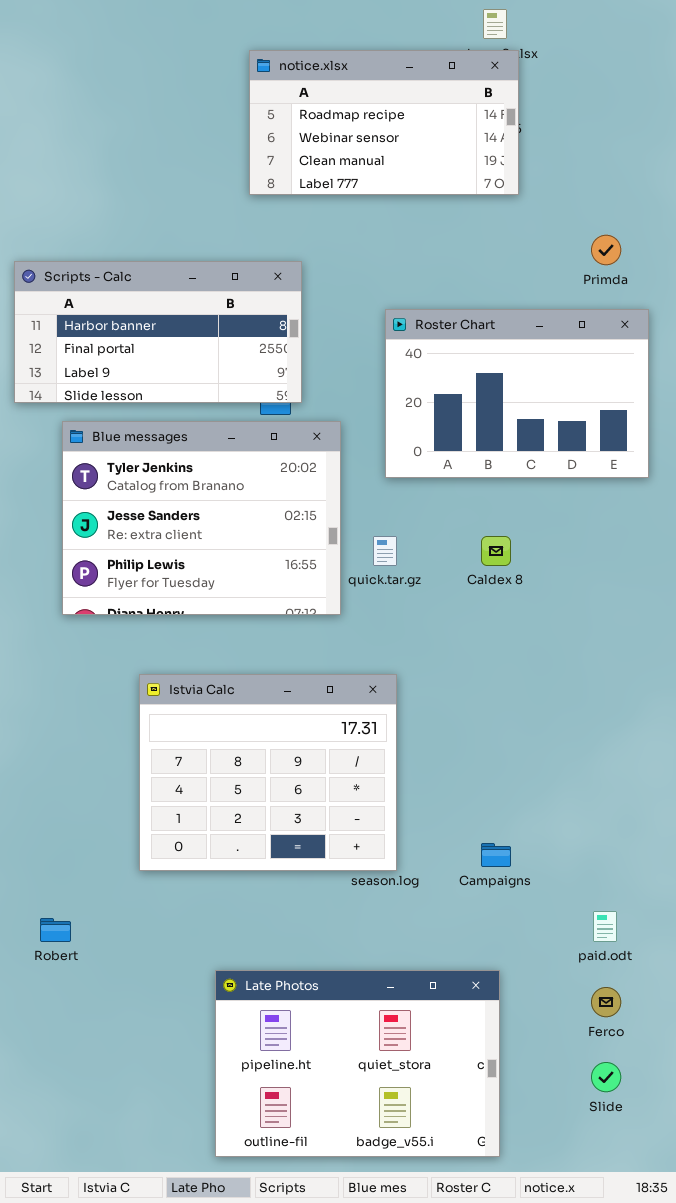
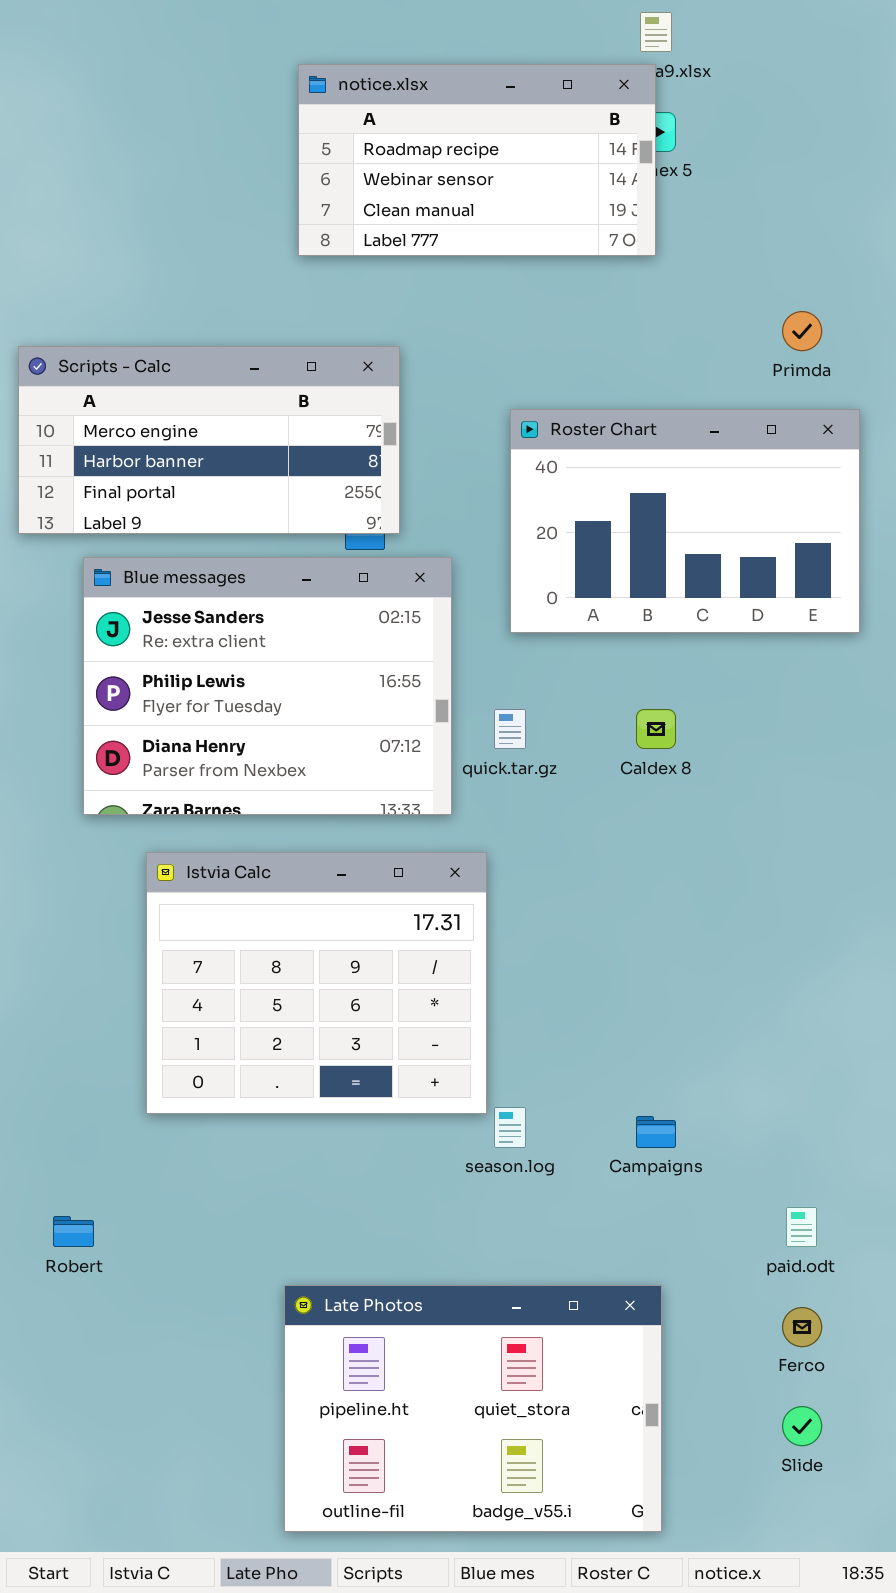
notice.xlsx: [249,50,519,195] -> [298,64,656,256], moved
Scripts - Calc: [14,261,302,403] -> [18,346,400,534], scrolled up 1 row
Blue messages: [62,421,341,615] -> [83,557,452,815], scrolled down 1 row
Istvia Calc: [139,674,397,871] -> [146,852,487,1114], moved

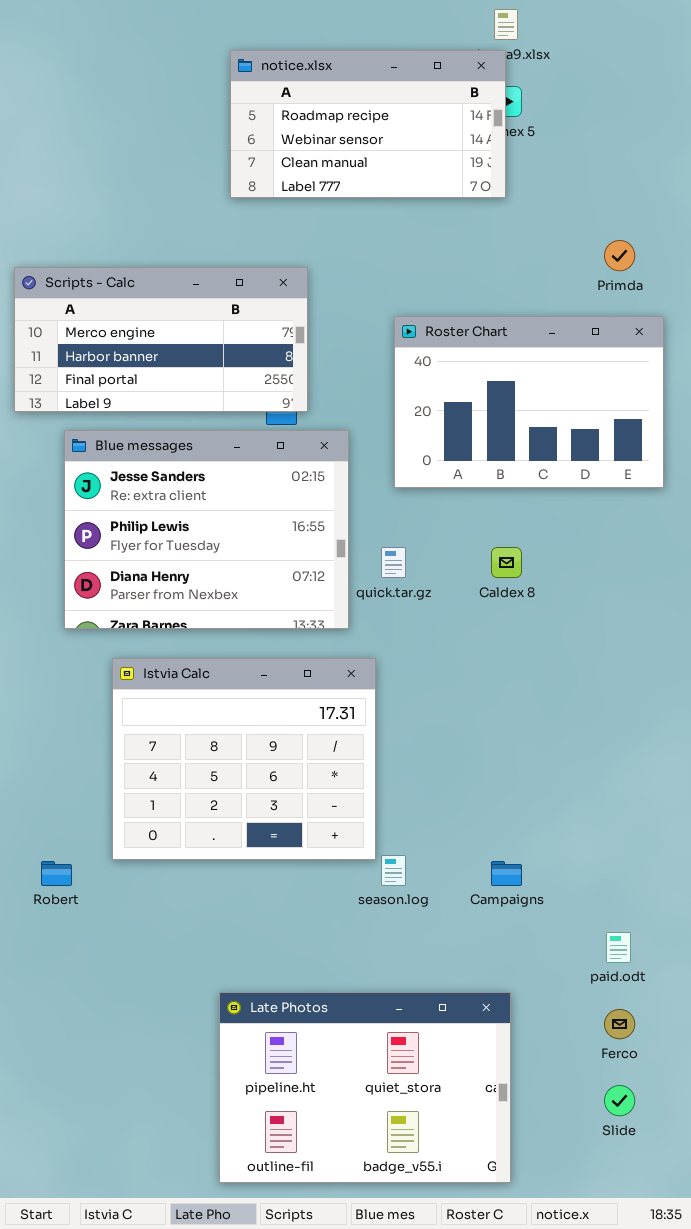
Robert: [53,1216,94,1247] -> [41,861,72,886], moved

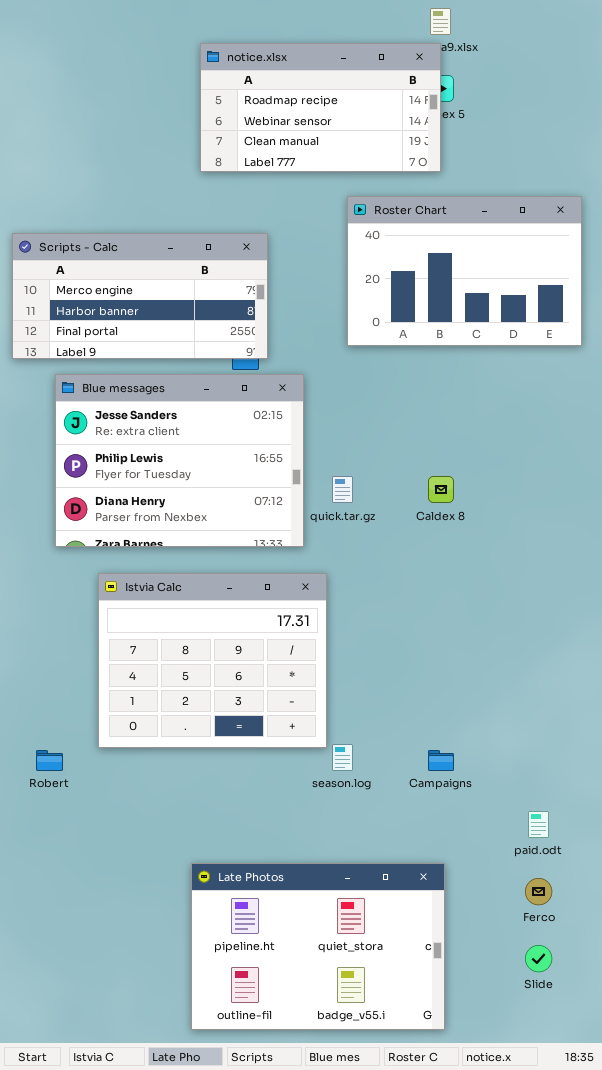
Roster Chart: [394,316,664,488] -> [347,196,582,346], moved

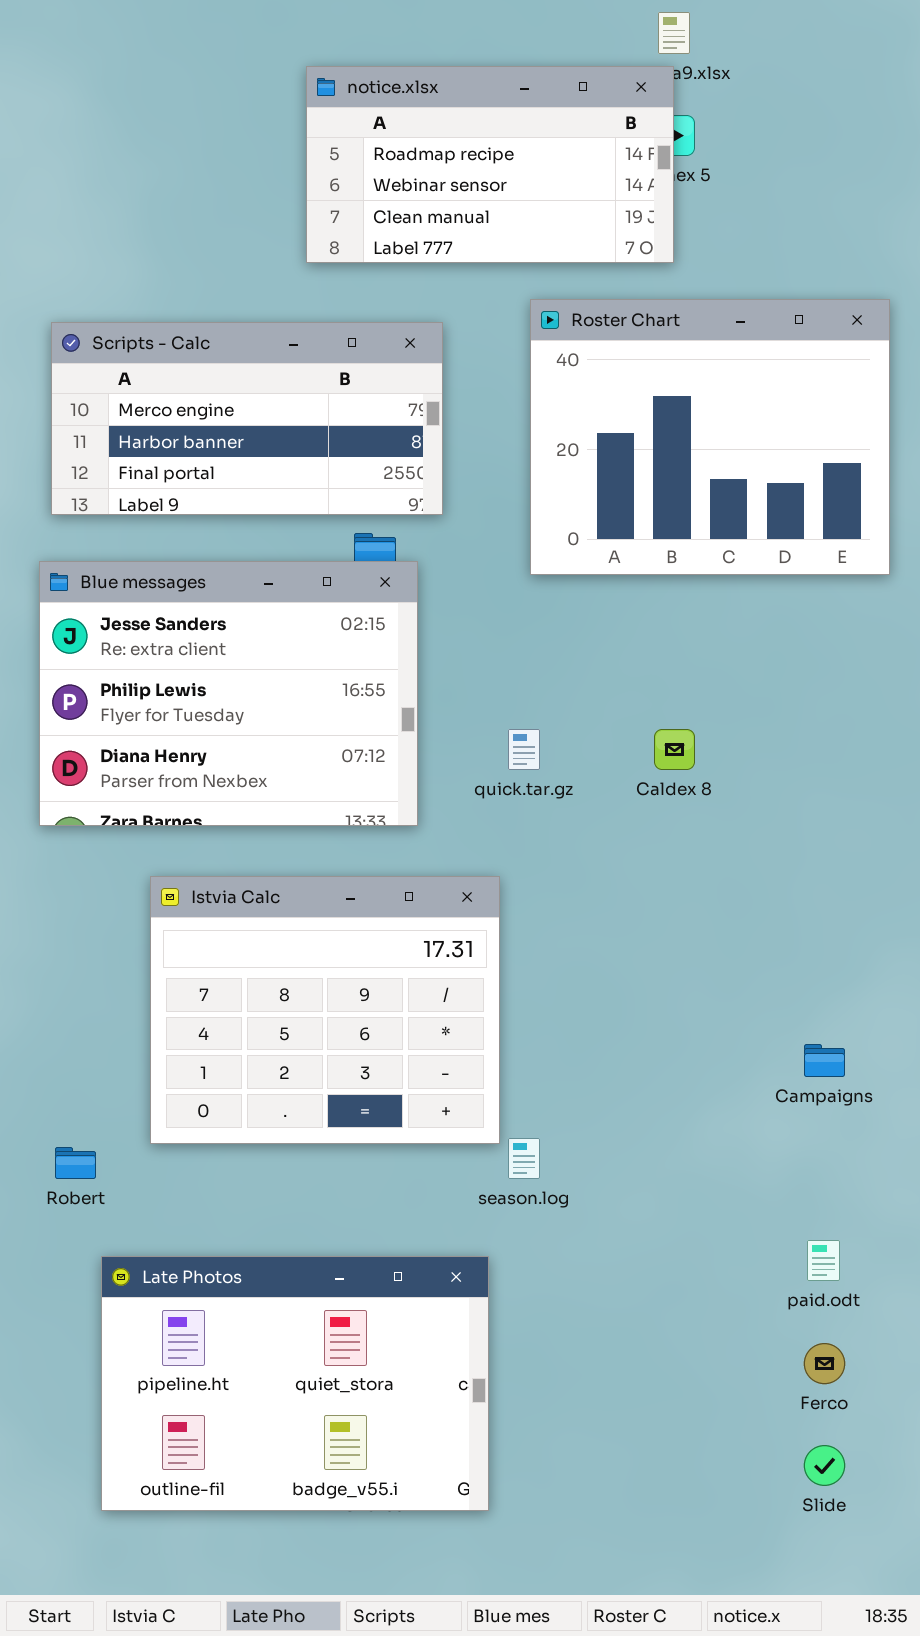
Roster Chart: [347,196,582,346] -> [530,299,890,575], resized
Scripts - Calc: [12,233,268,359] -> [51,322,443,515], moved
Blue messages: [55,374,304,547] -> [39,561,418,826], moved
Campaigns: [428,750,454,771] -> [804,1044,845,1077], moved
Late Photos: [191,863,445,1030] -> [101,1256,489,1511], moved

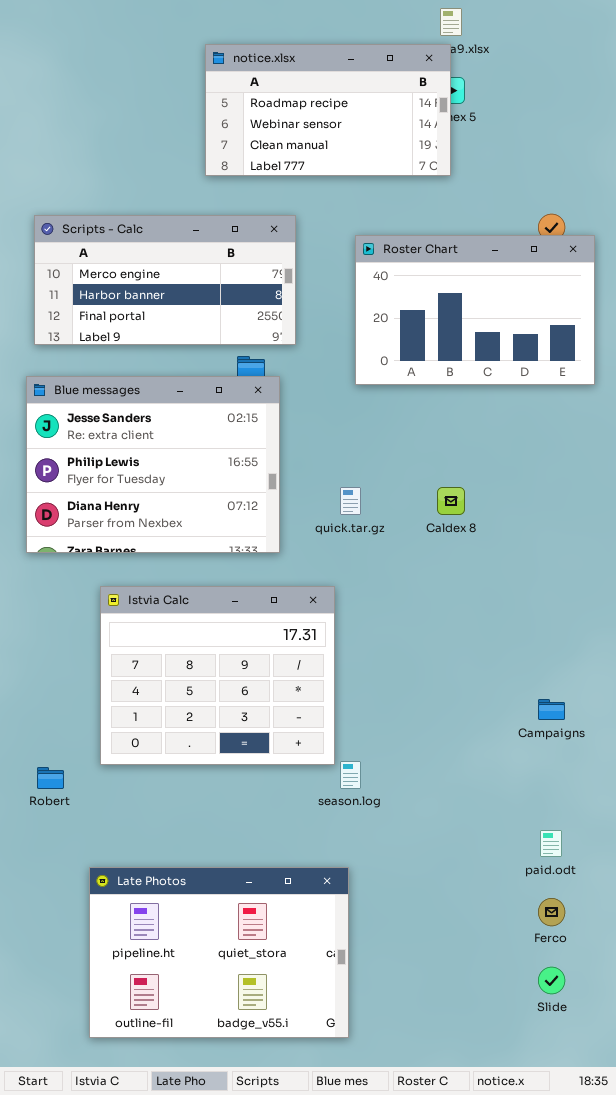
Roster Chart: [530,299,890,575] -> [355,235,595,385], resized
Late Photos: [101,1256,489,1511] -> [89,867,349,1038], moved

